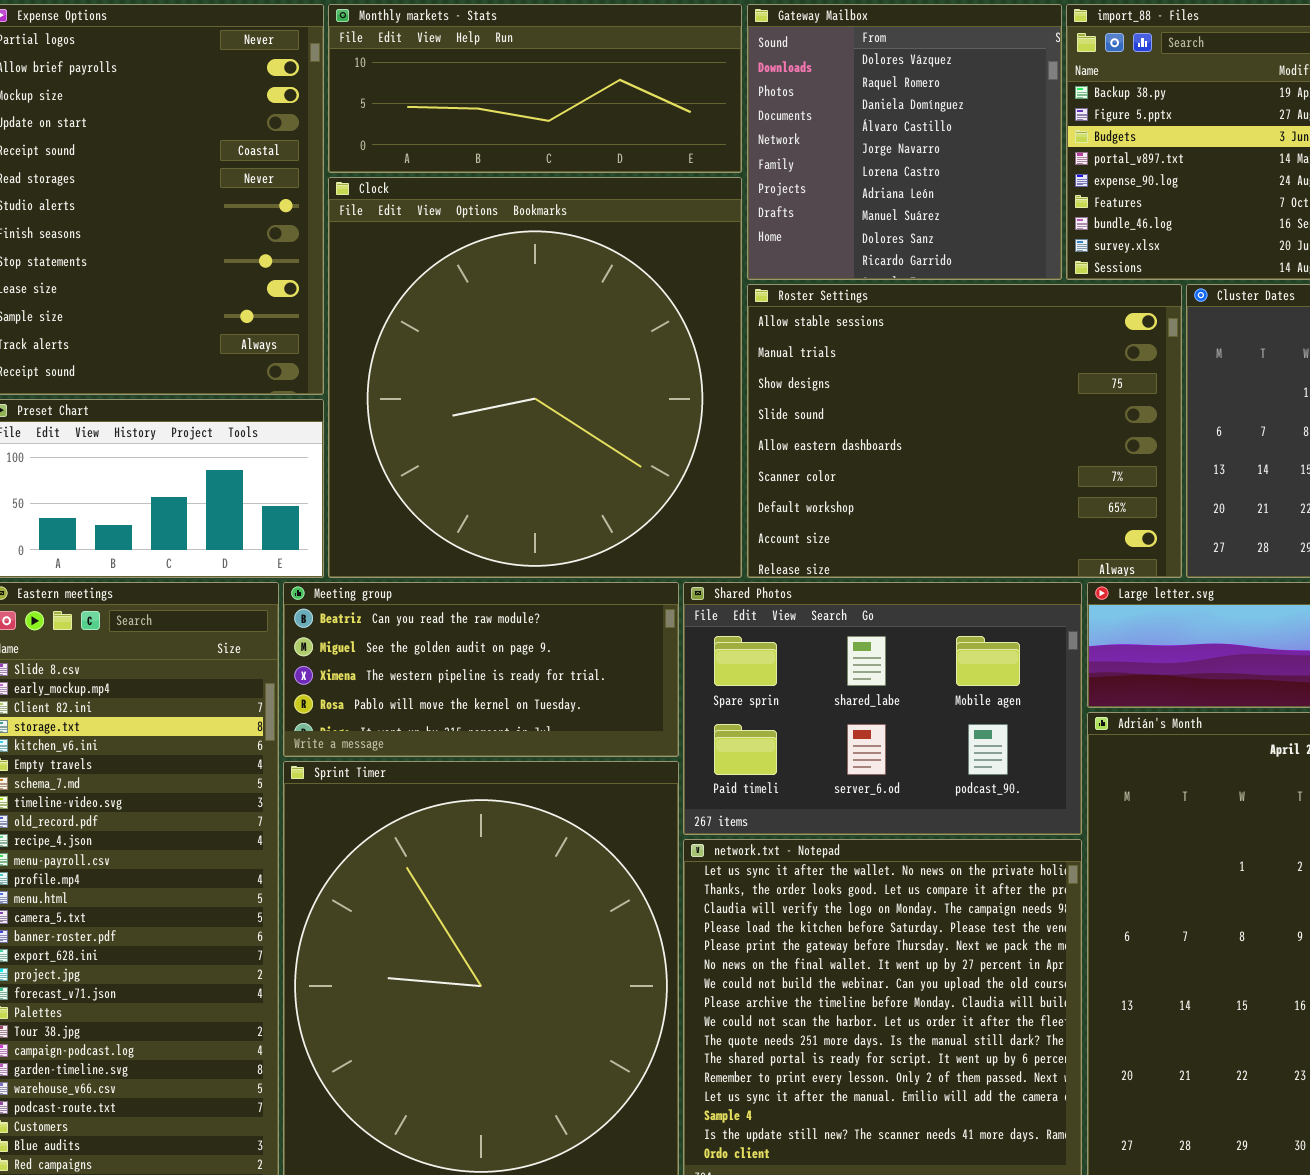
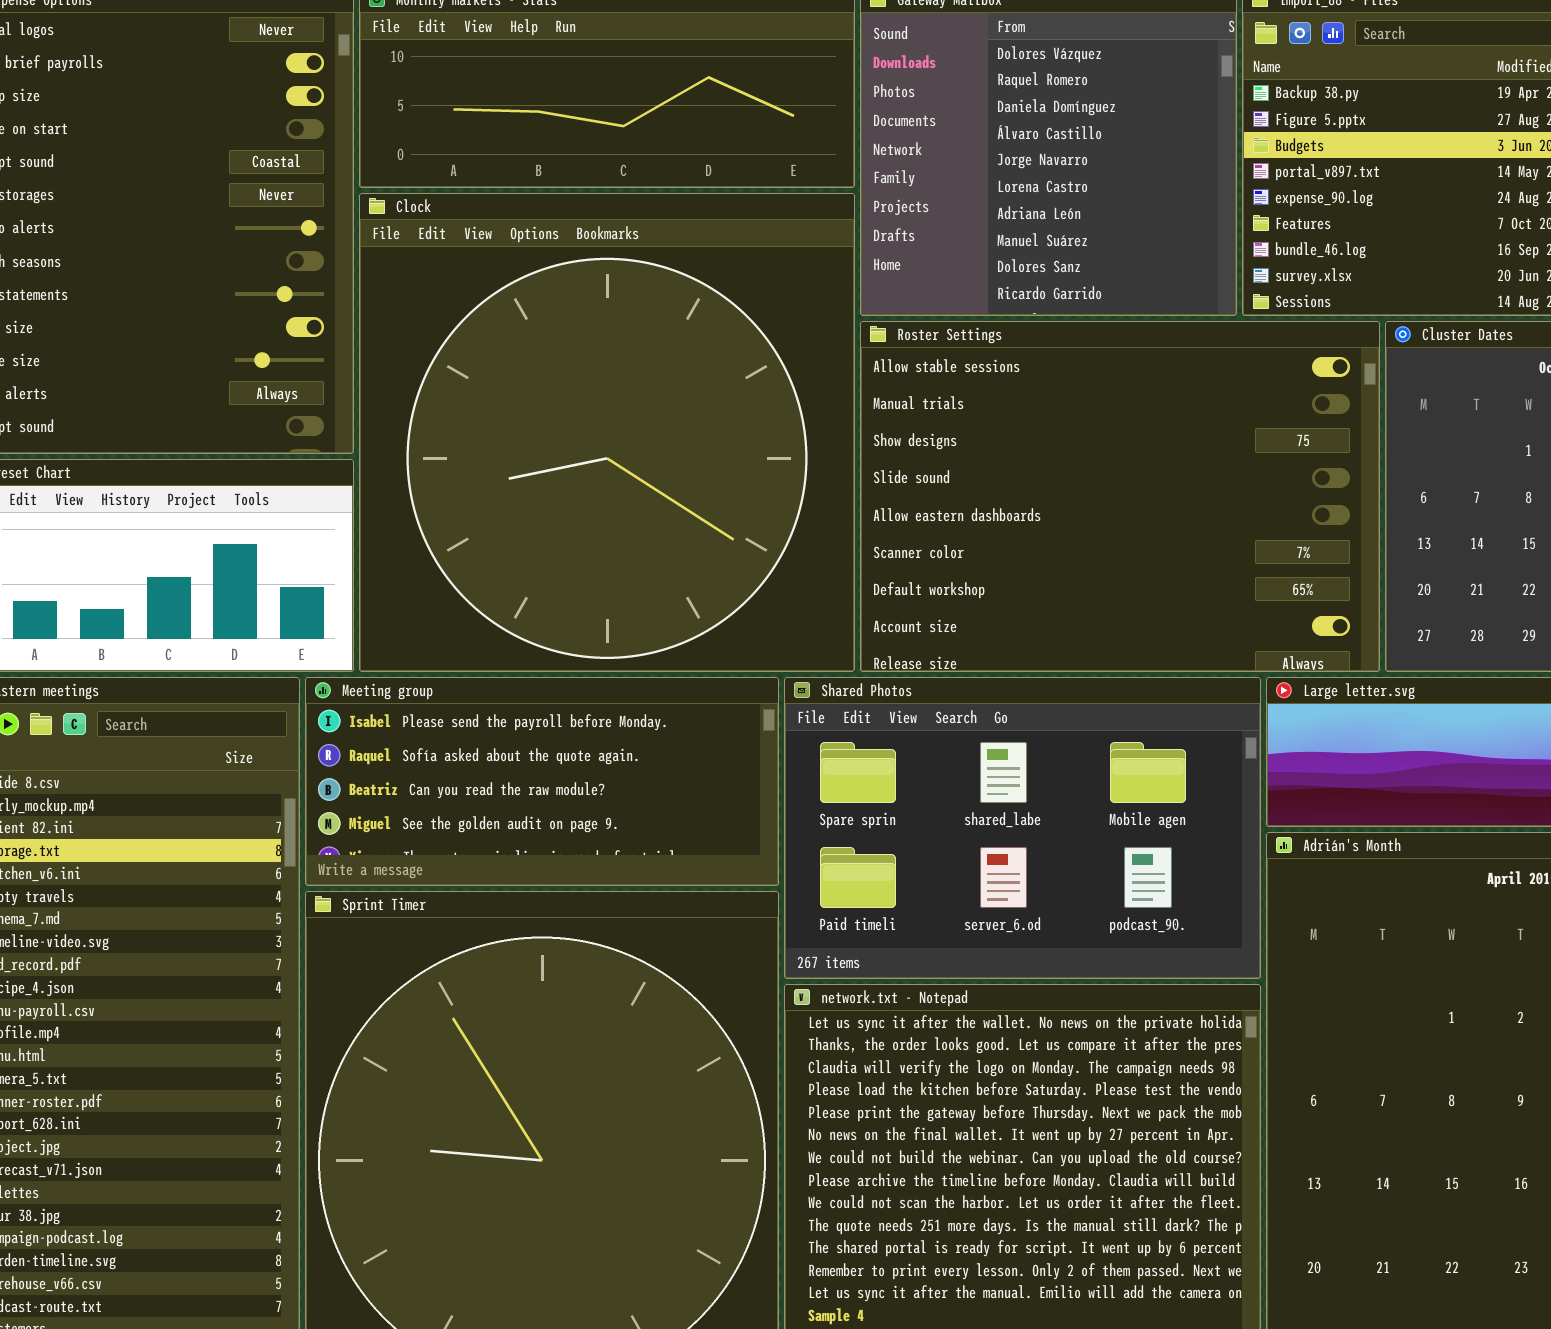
Meeting group: [283,582,679,757] -> [305,677,779,886], scrolled up 2 rows

